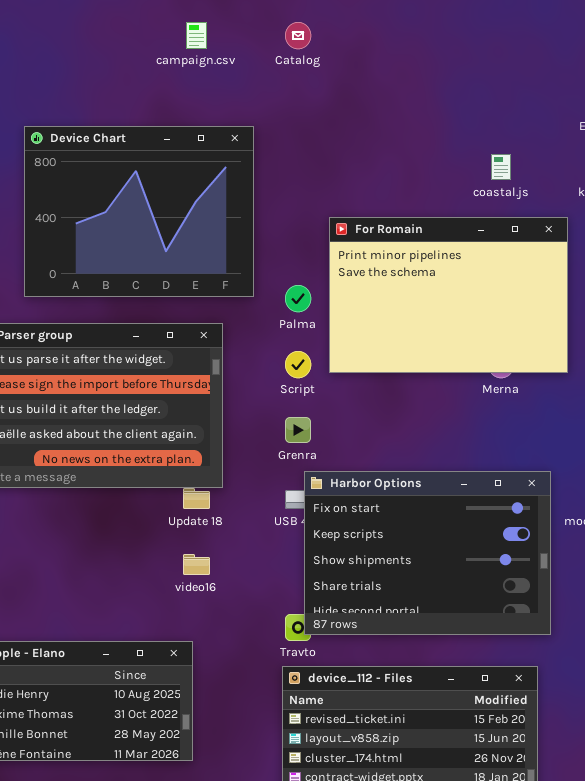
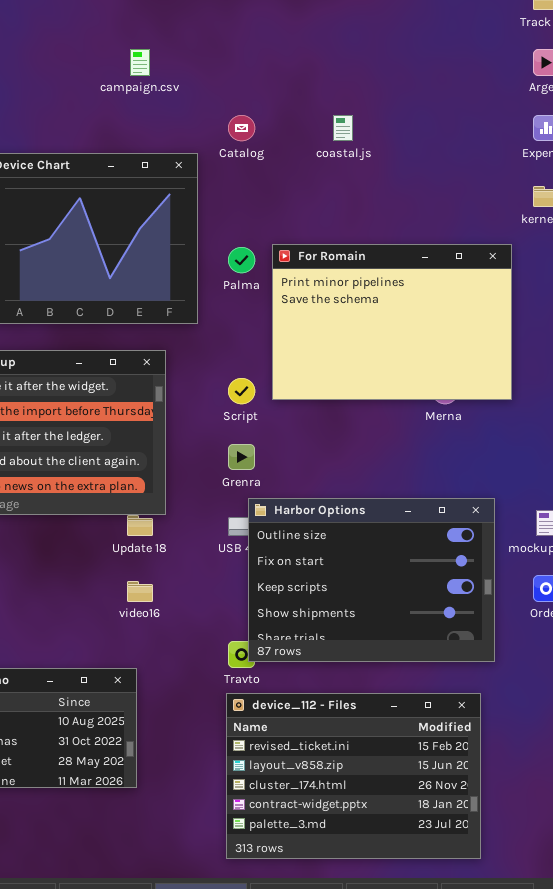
Catalog: [285,22,311,49] -> [228,115,255,141], moved
coastal.js: [491,154,511,180] -> [333,115,353,141], moved
Palma: [285,285,311,312] -> [228,247,255,273], moved
Harbor Options: [304,471,551,635] -> [248,498,495,662], scrolled up 1 row

